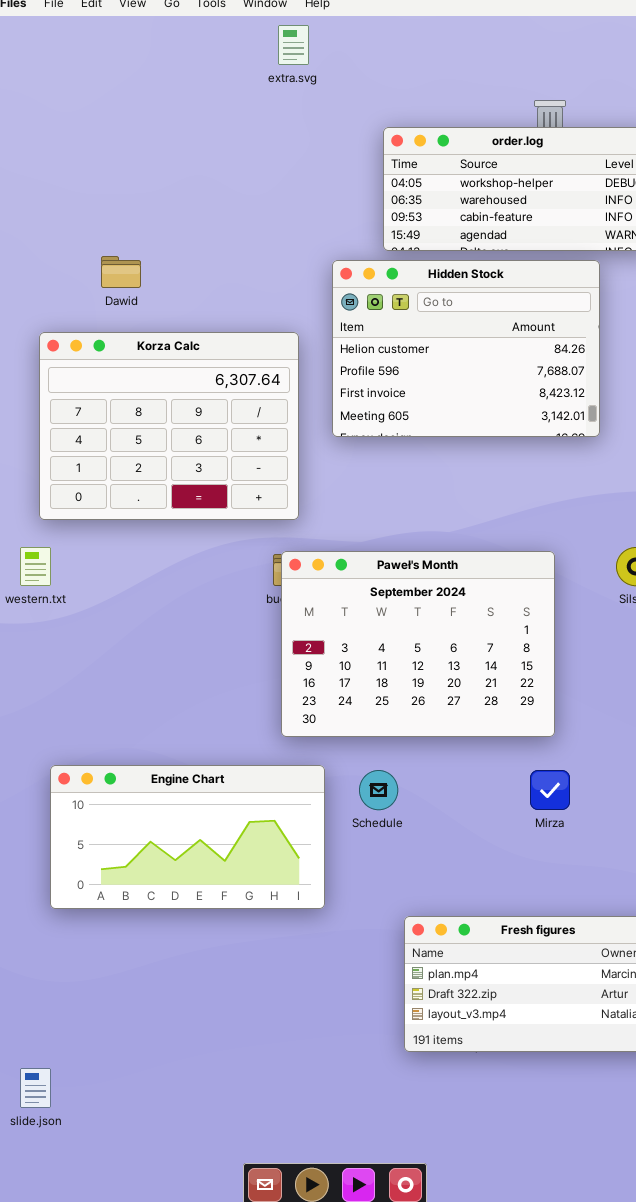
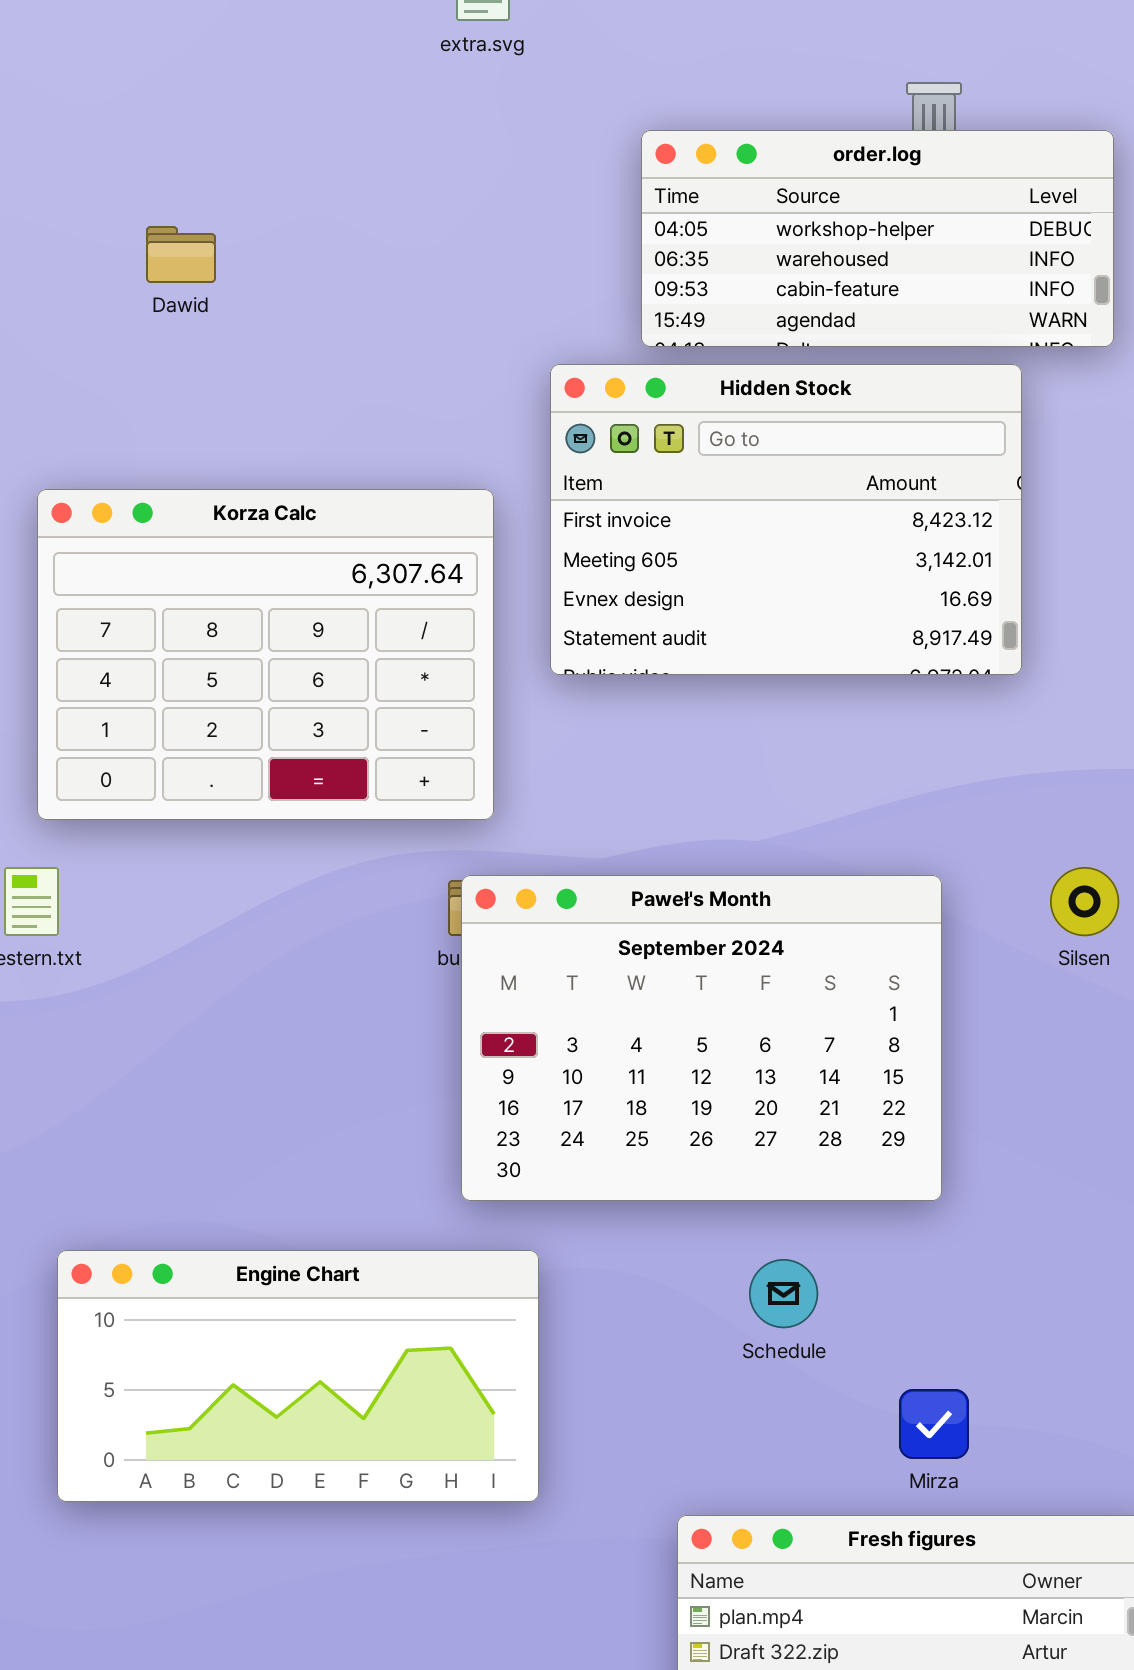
Dawid: [101,256,141,288] -> [146,226,216,283], moved
Hidden Stock: [332,260,600,437] -> [550,364,1022,675], scrolled down 2 rows
Schedule: [359,770,398,810] -> [749,1259,818,1328], moved
Mirza: [530,770,570,810] -> [899,1389,969,1459], moved

